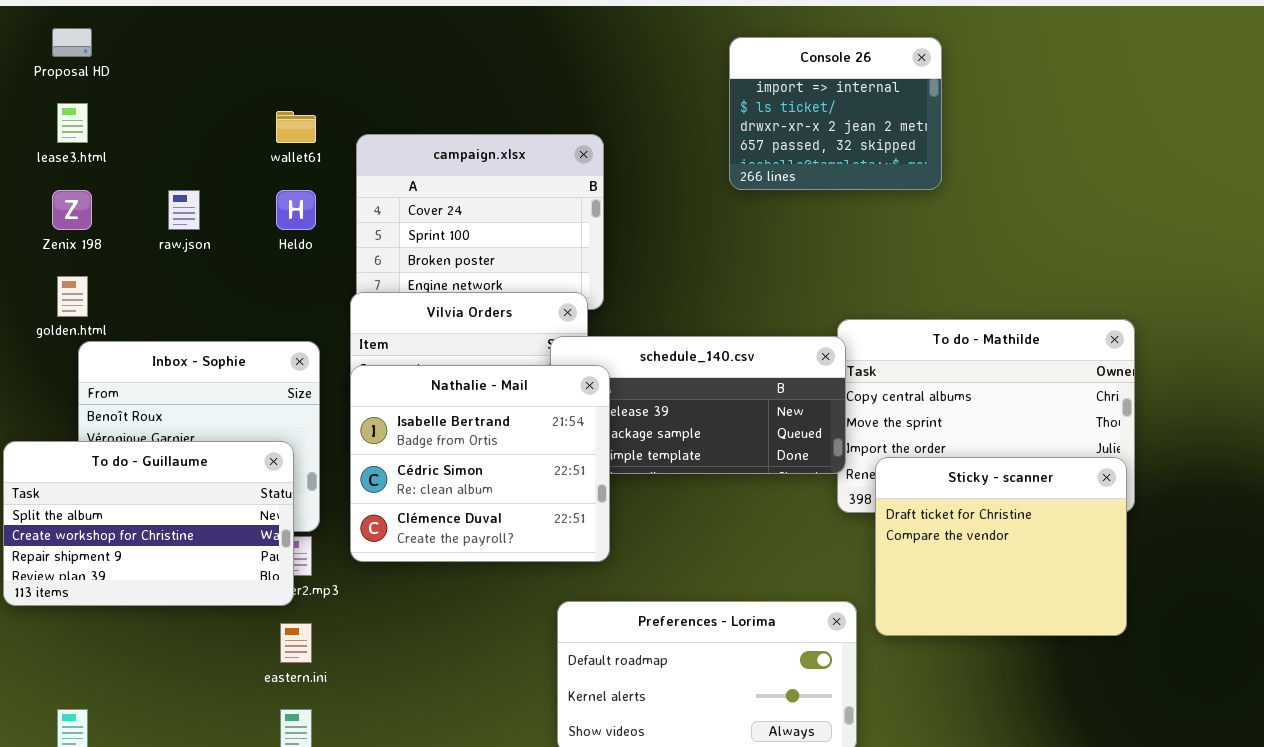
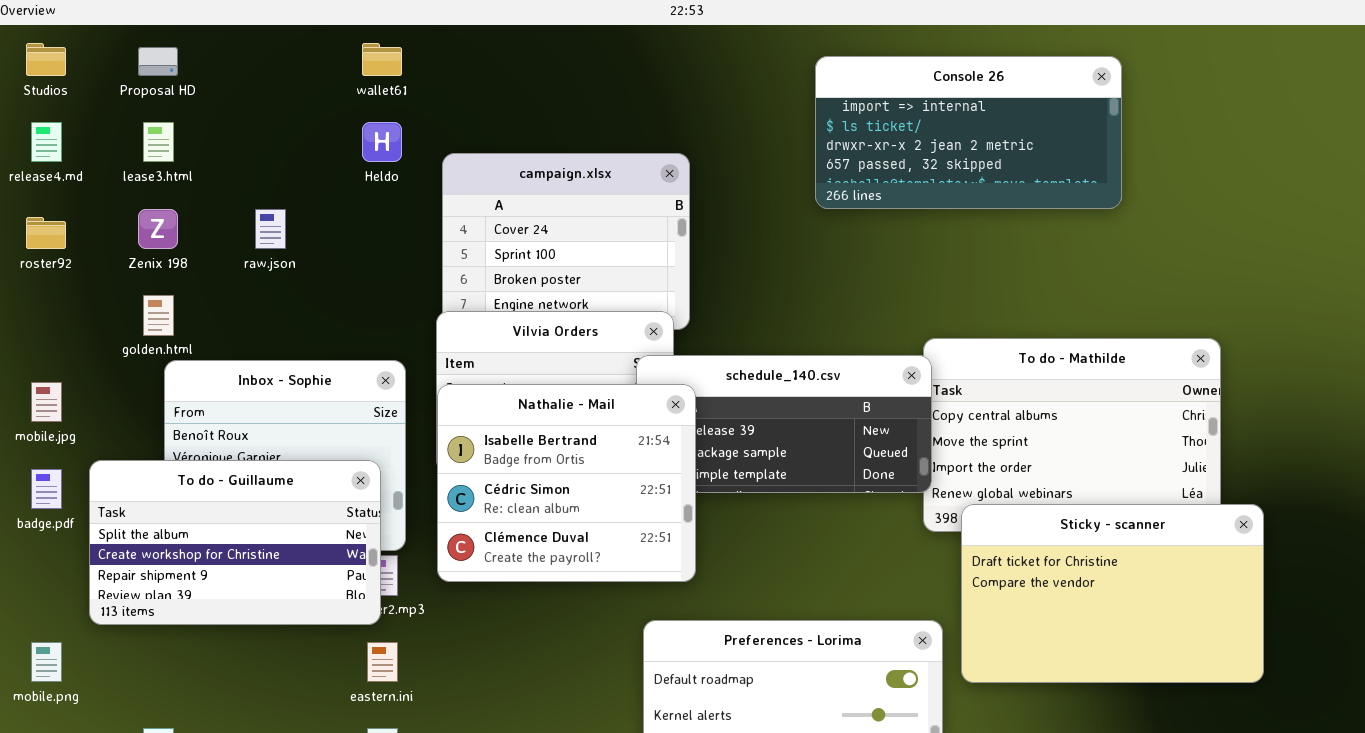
Console 26: [729,37,942,190] -> [815,56,1122,209], resized
wallet61: [276,111,316,143] -> [362,43,402,76], moved
Heldo: [276,190,316,230] -> [362,122,402,162], moved
Sticky - scanner: [875,457,1127,636] -> [961,504,1264,683], moved, resized

